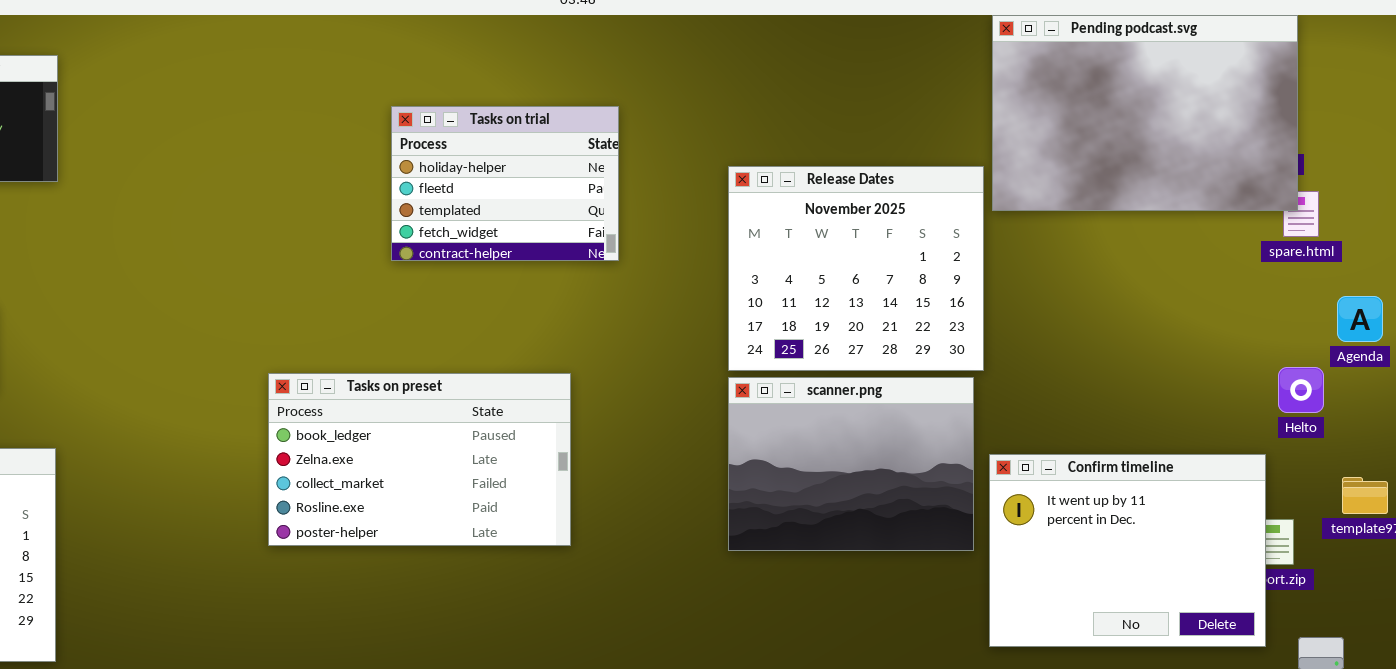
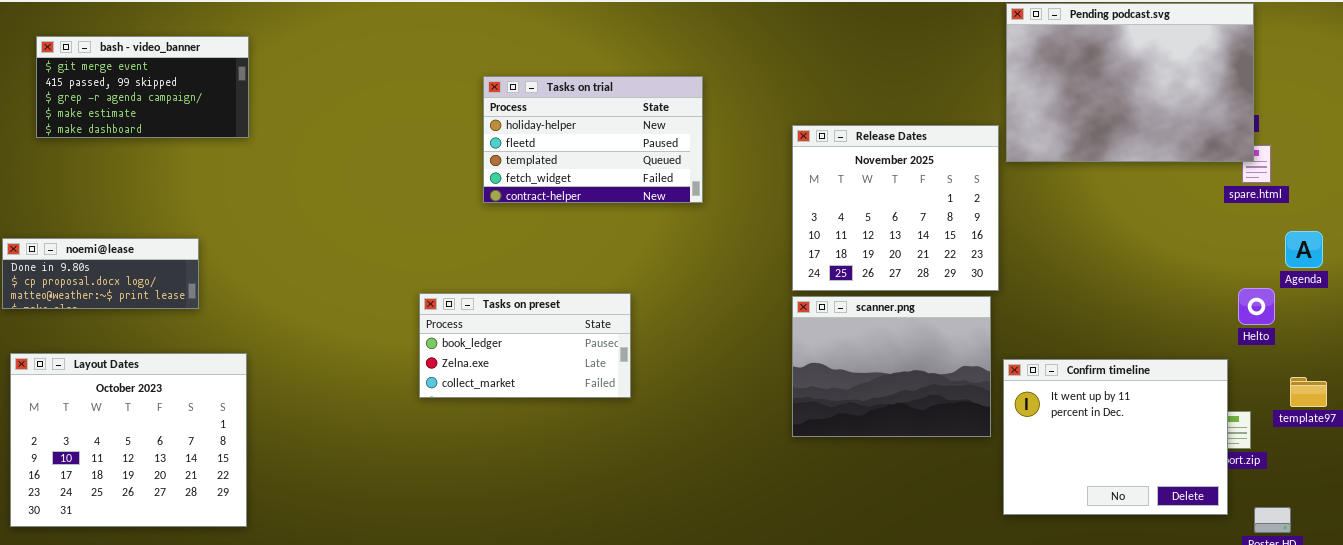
Tasks on trial: [391,106,619,261] -> [483,76,703,203], resized
Tasks on preset: [268,373,571,546] -> [419,293,631,398], resized

